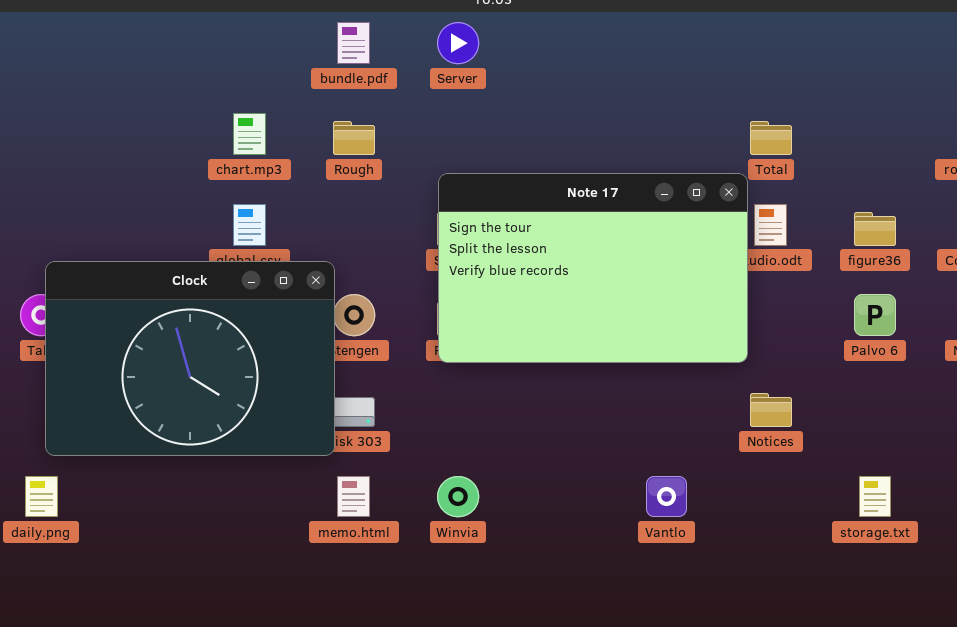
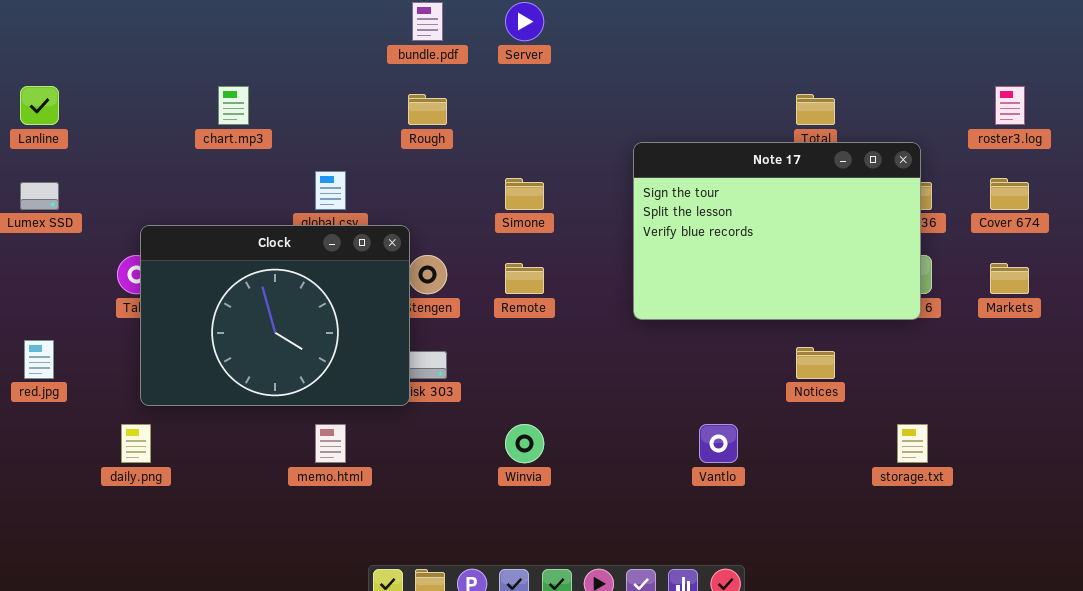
chart.mp3: [233,113,266,155] -> [218,86,249,125], moved
Note 17: [438,173,748,363] -> [633,142,921,320], moved
memo.html: [337,476,370,517] -> [315,424,346,463], moved

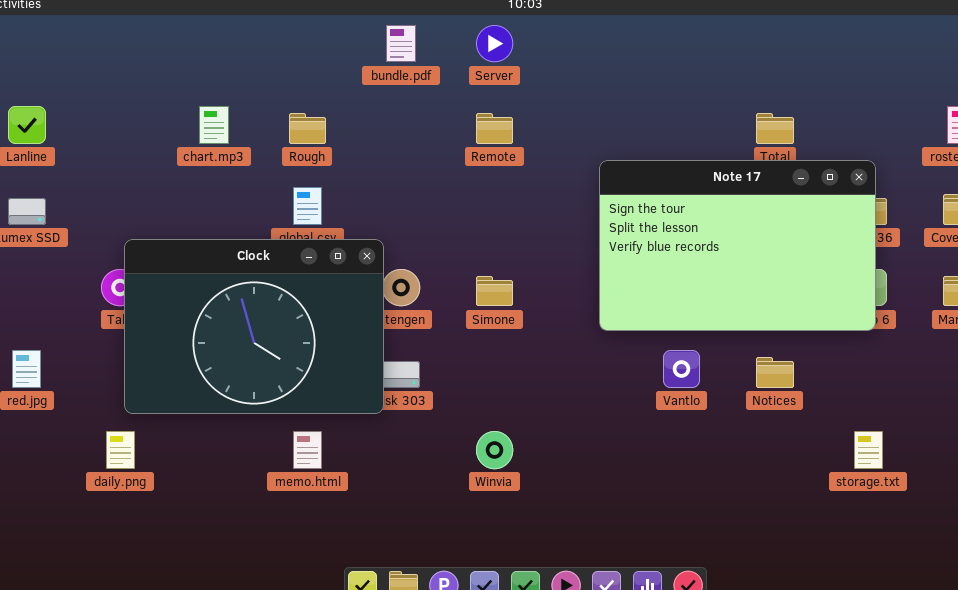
Rough: [408,94,447,125] -> [289,113,326,144], moved
Simone: [505,178,544,210] -> [476,276,513,306], moved
Remote: [505,263,544,294] -> [476,113,513,144], moved
Vantlo: [699,424,738,463] -> [663,350,700,388], moved

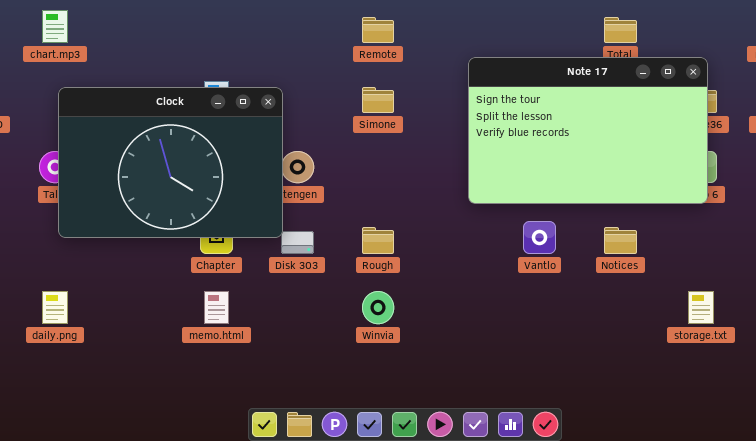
chart.mp3: [199,106,229,144] -> [42,10,68,43], moved
Rough: [289,113,326,144] -> [362,227,394,254], moved
Clock: [124,239,384,414] -> [58,87,283,238], moved
Simone: [476,276,513,306] -> [362,87,394,113], moved

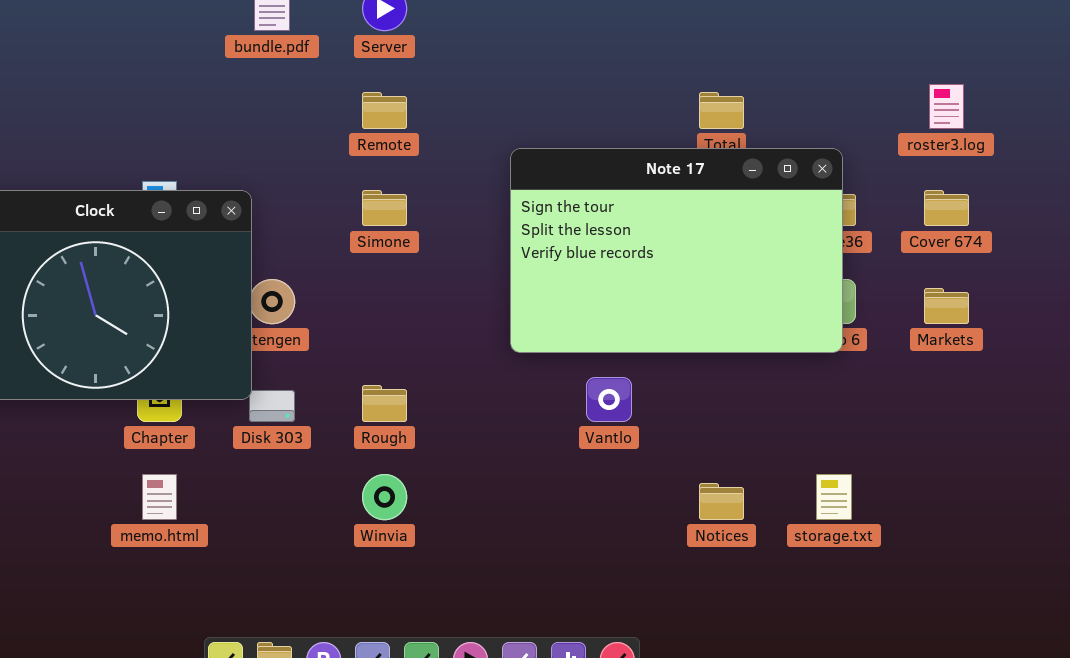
Notices: [604,227,637,254] -> [699,483,744,520], moved

